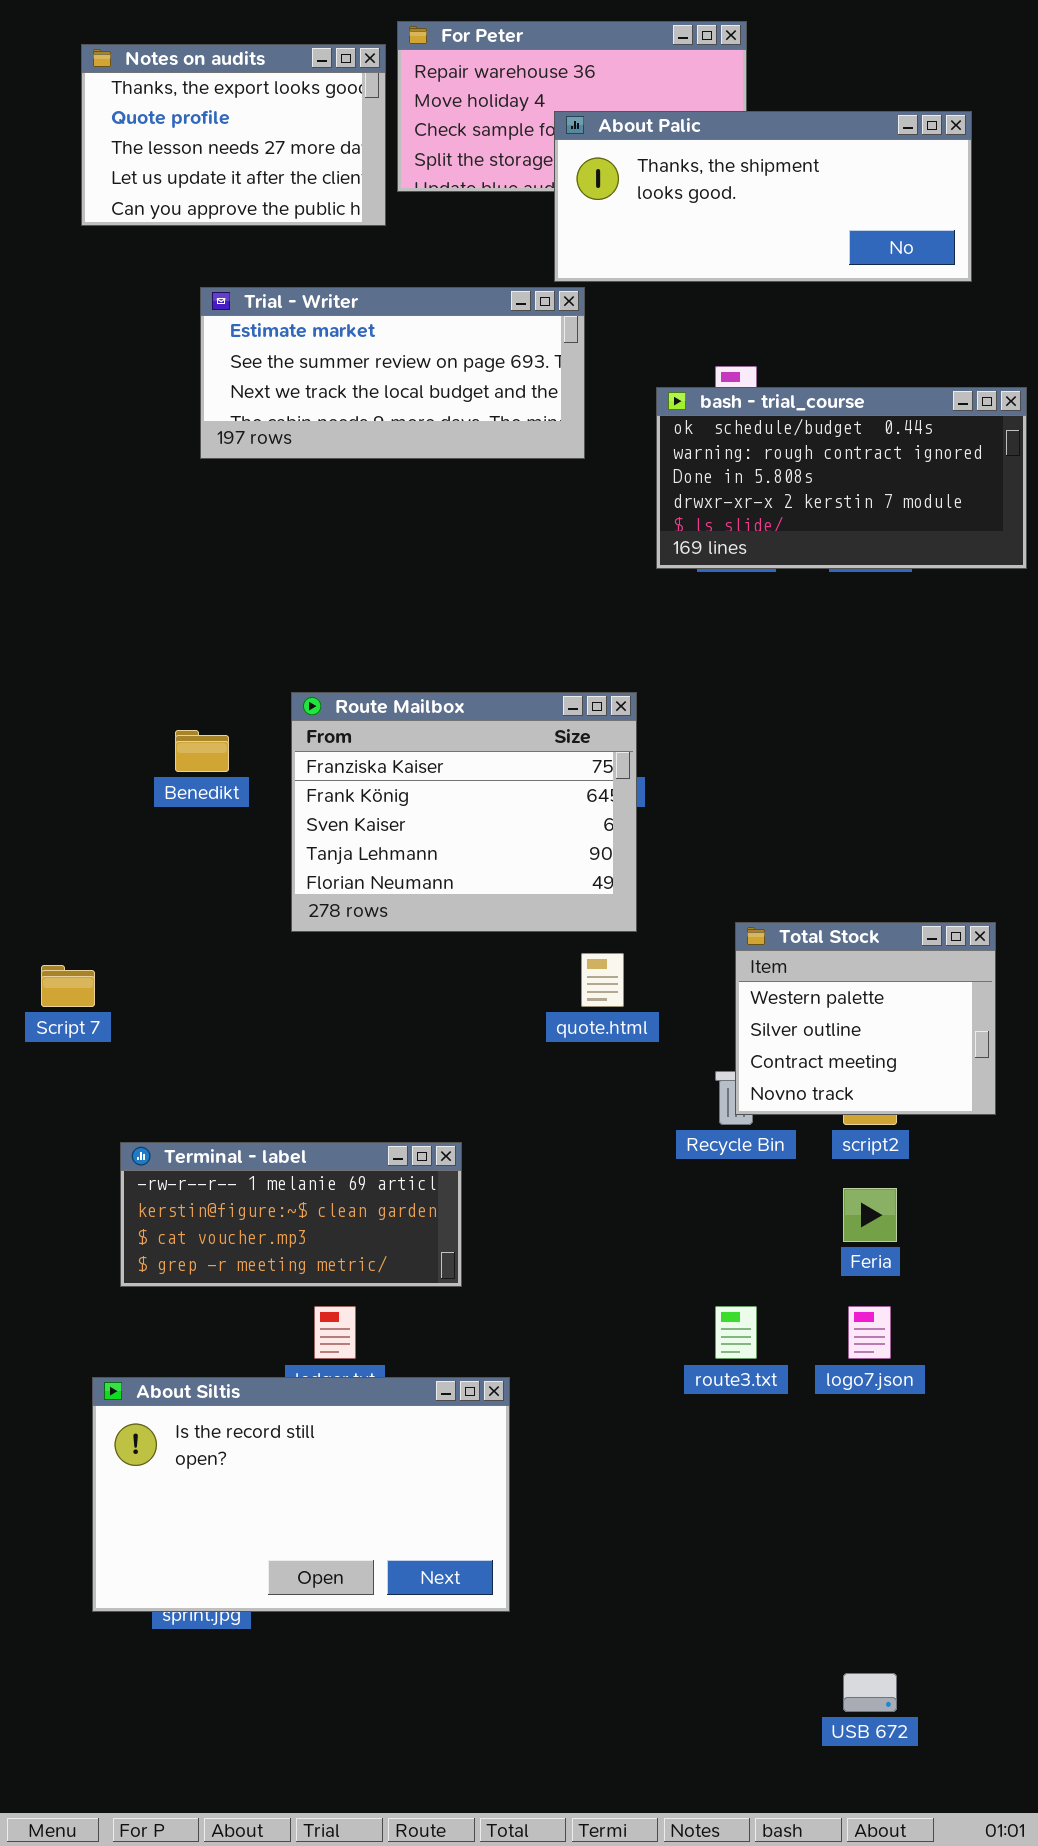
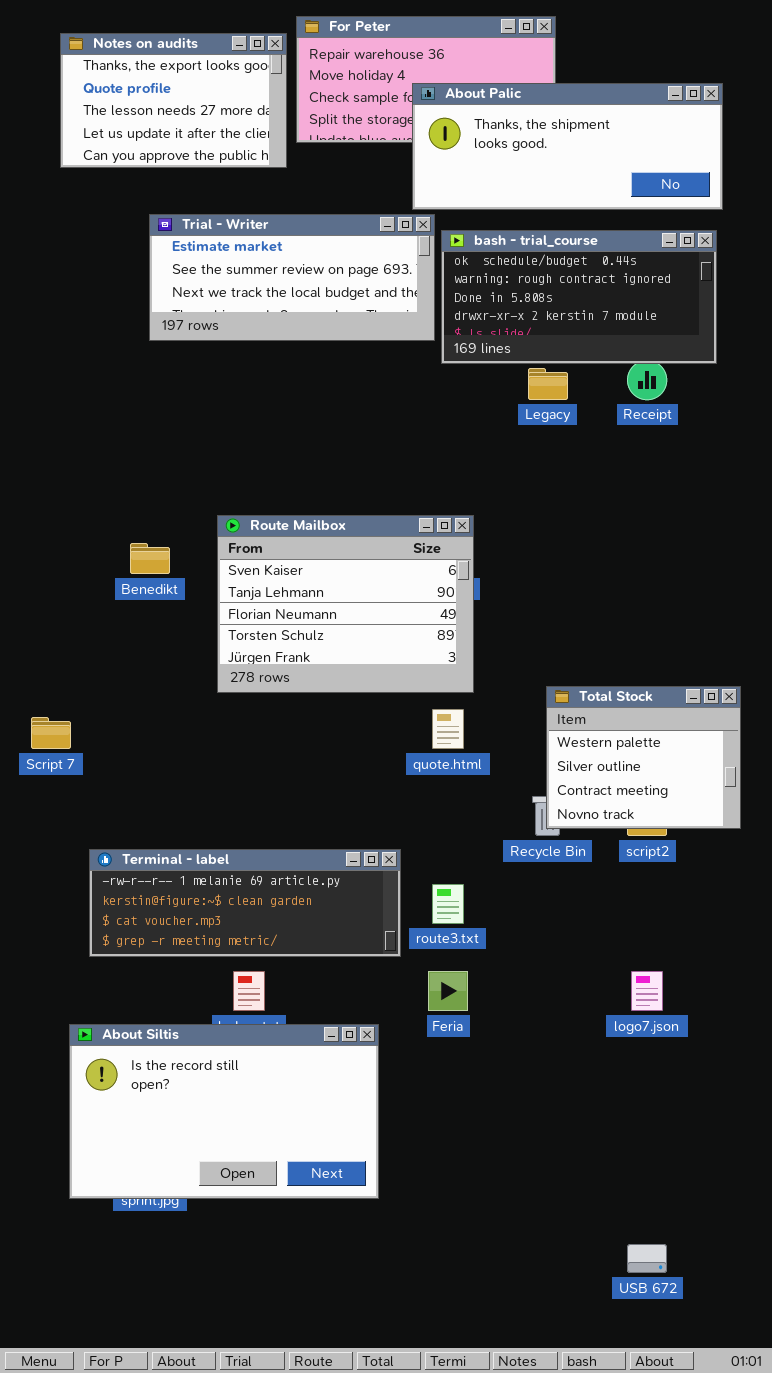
bash - trial_course: [656,387,1027,569] -> [441,230,717,364], moved
Route Mailbox: [291,692,637,932] -> [217,515,474,693], scrolled down 2 rows
Terminal - label: [120,1142,462,1287] -> [89,849,401,957], resized
Feria: [843,1188,897,1242] -> [428,971,468,1011], moved
route3.txt: [715,1306,757,1359] -> [432,884,464,924], moved

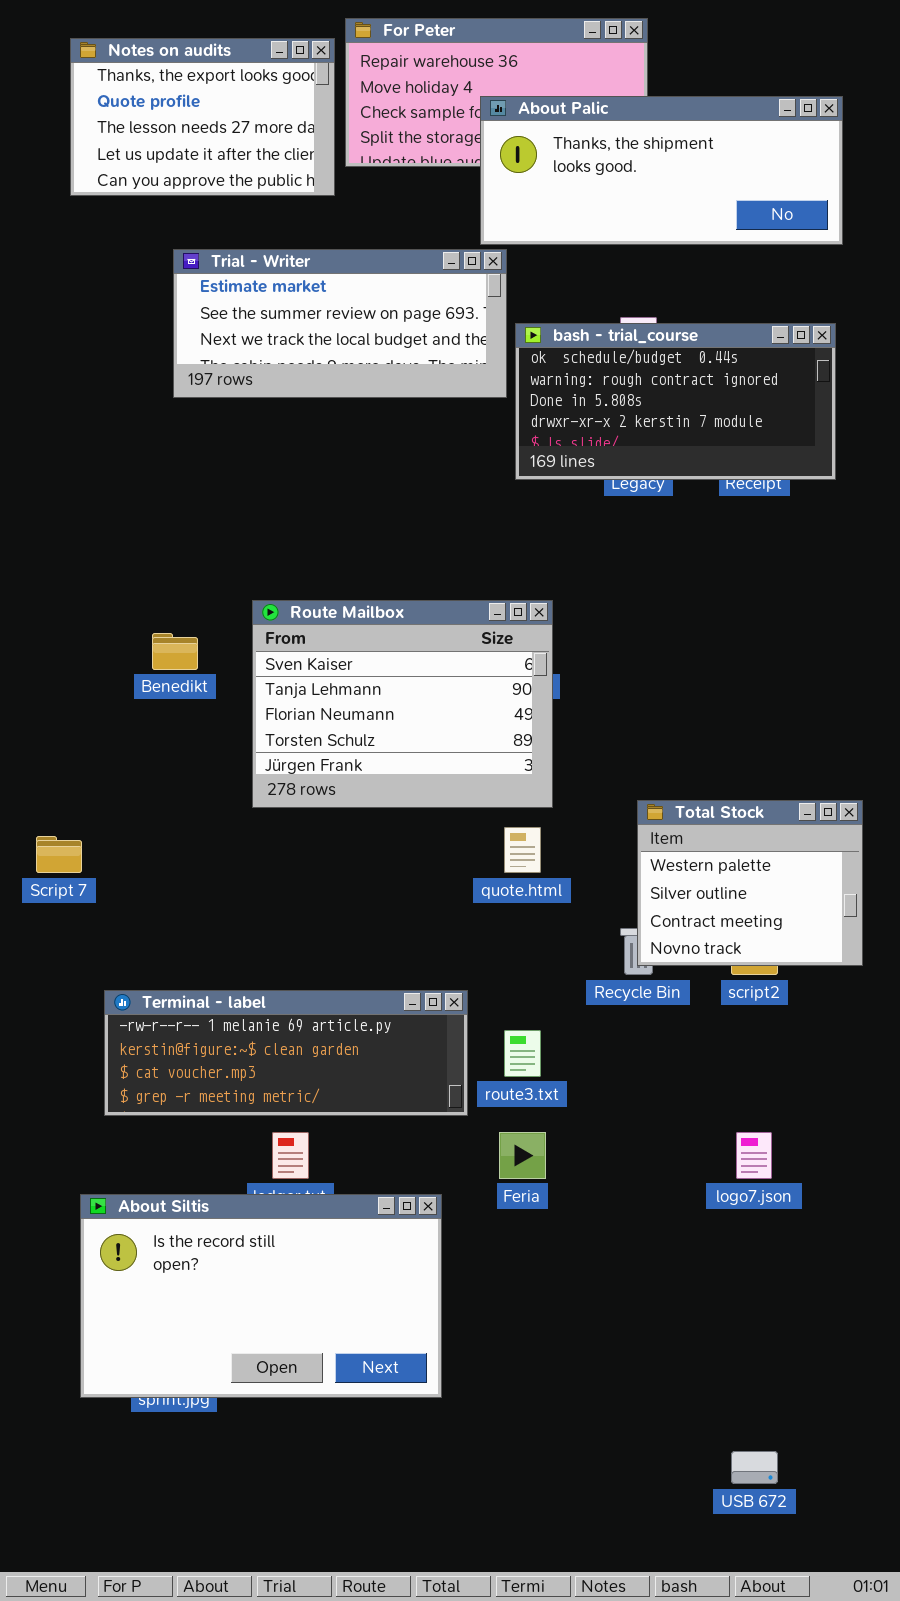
bash - trial_course: [441,230,717,364] -> [515,323,836,480], moved

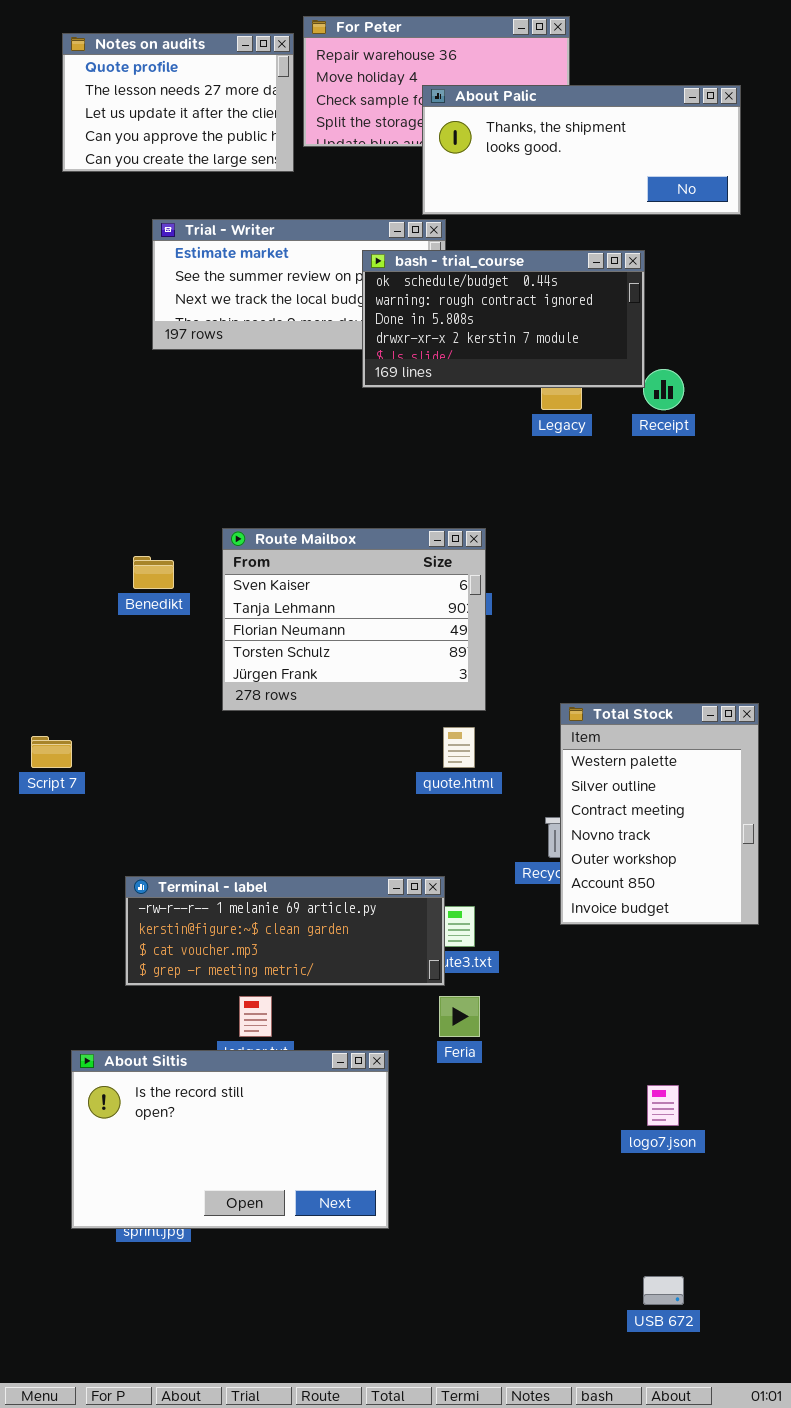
Notes on audits: [70,38,335,196] -> [62,33,294,172], scrolled down 1 row
bash - trial_course: [515,323,836,480] -> [362,250,645,388], moved
Total Stock: [637,800,863,966] -> [560,703,759,925], resized
Terminal - label: [104,990,468,1116] -> [125,876,445,986], moved
logo7.json: [736,1132,772,1179] -> [647,1085,679,1126], moved

